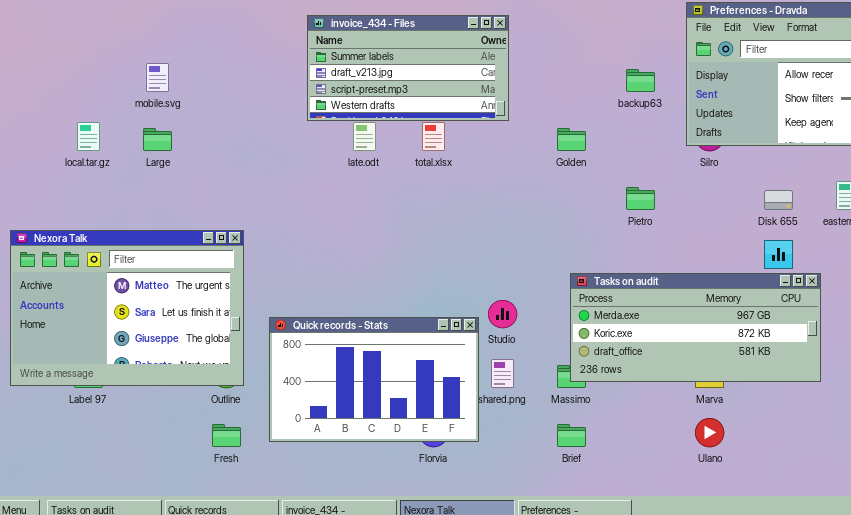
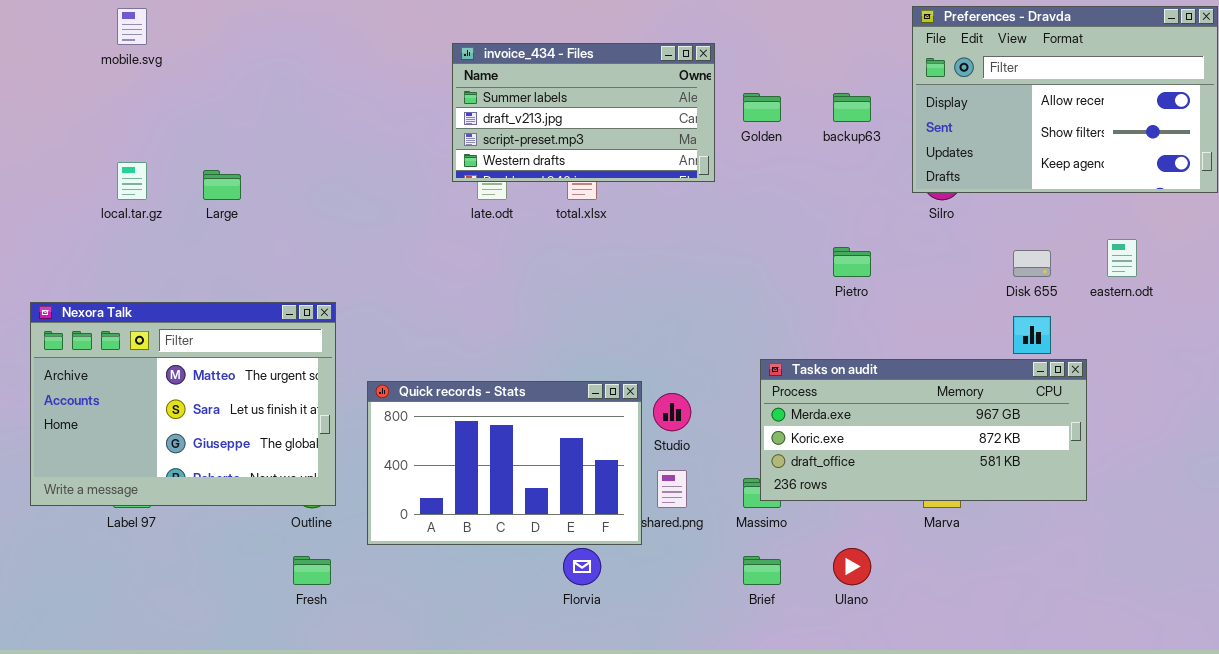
invoice_434 - Files: [307,15,509,121] -> [452,43,715,182], moved
mobile.svg: [146,63,169,92] -> [117,8,147,45], moved
Golden: [557,128,586,151] -> [743,93,781,122], moved
Quick records - Stats: [269,317,479,442] -> [367,381,642,545], moved
Ulano: [695,418,724,447] -> [833,548,871,585], moved

